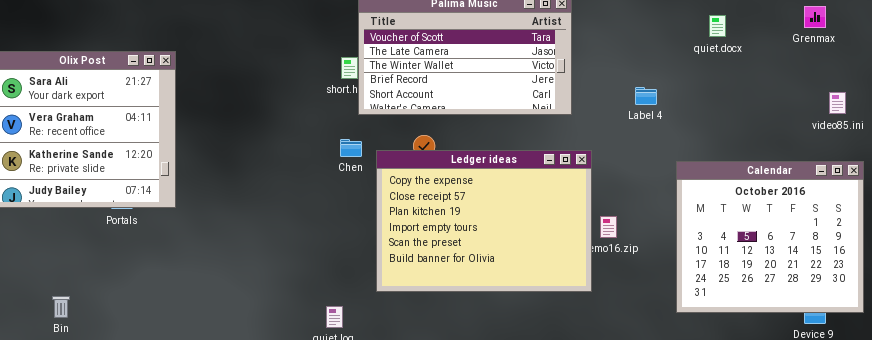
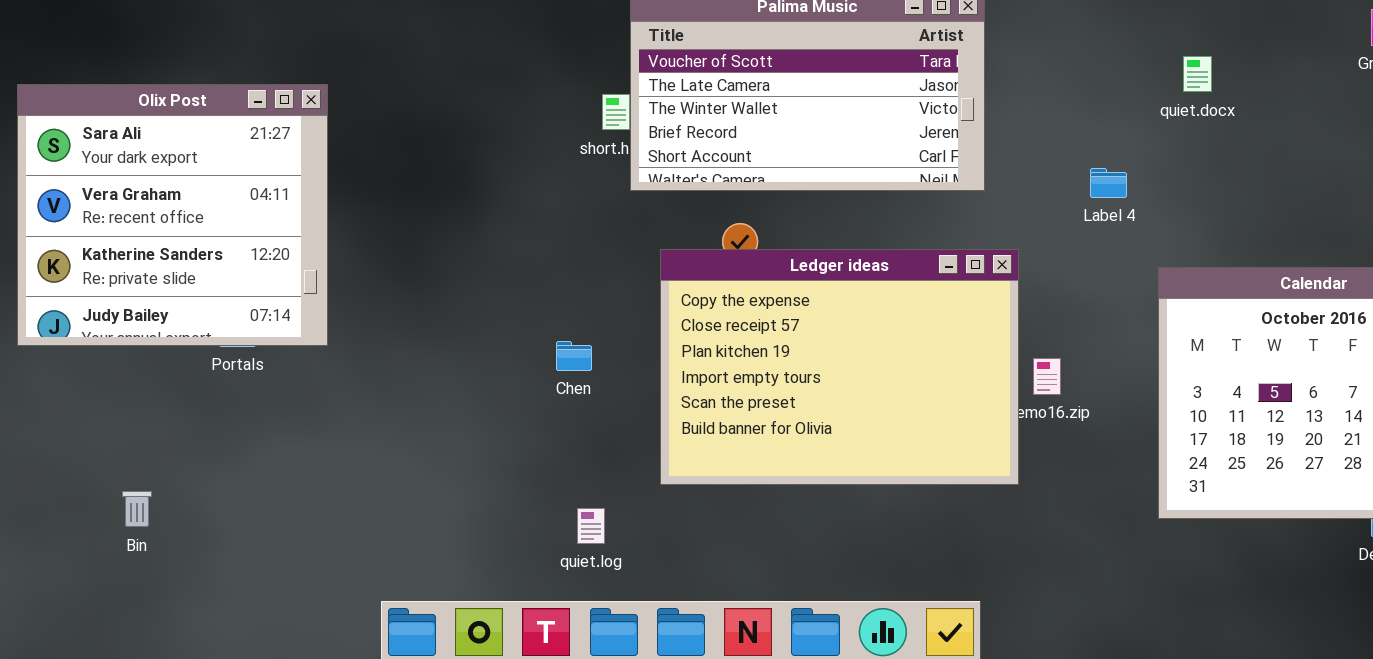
quiet.docx: [709,15,726,37] -> [1183,56,1212,92], moved
Label 4: [635,87,657,105] -> [1090,168,1127,198], moved
Chen: [340,139,362,157] -> [556,341,592,371], moved

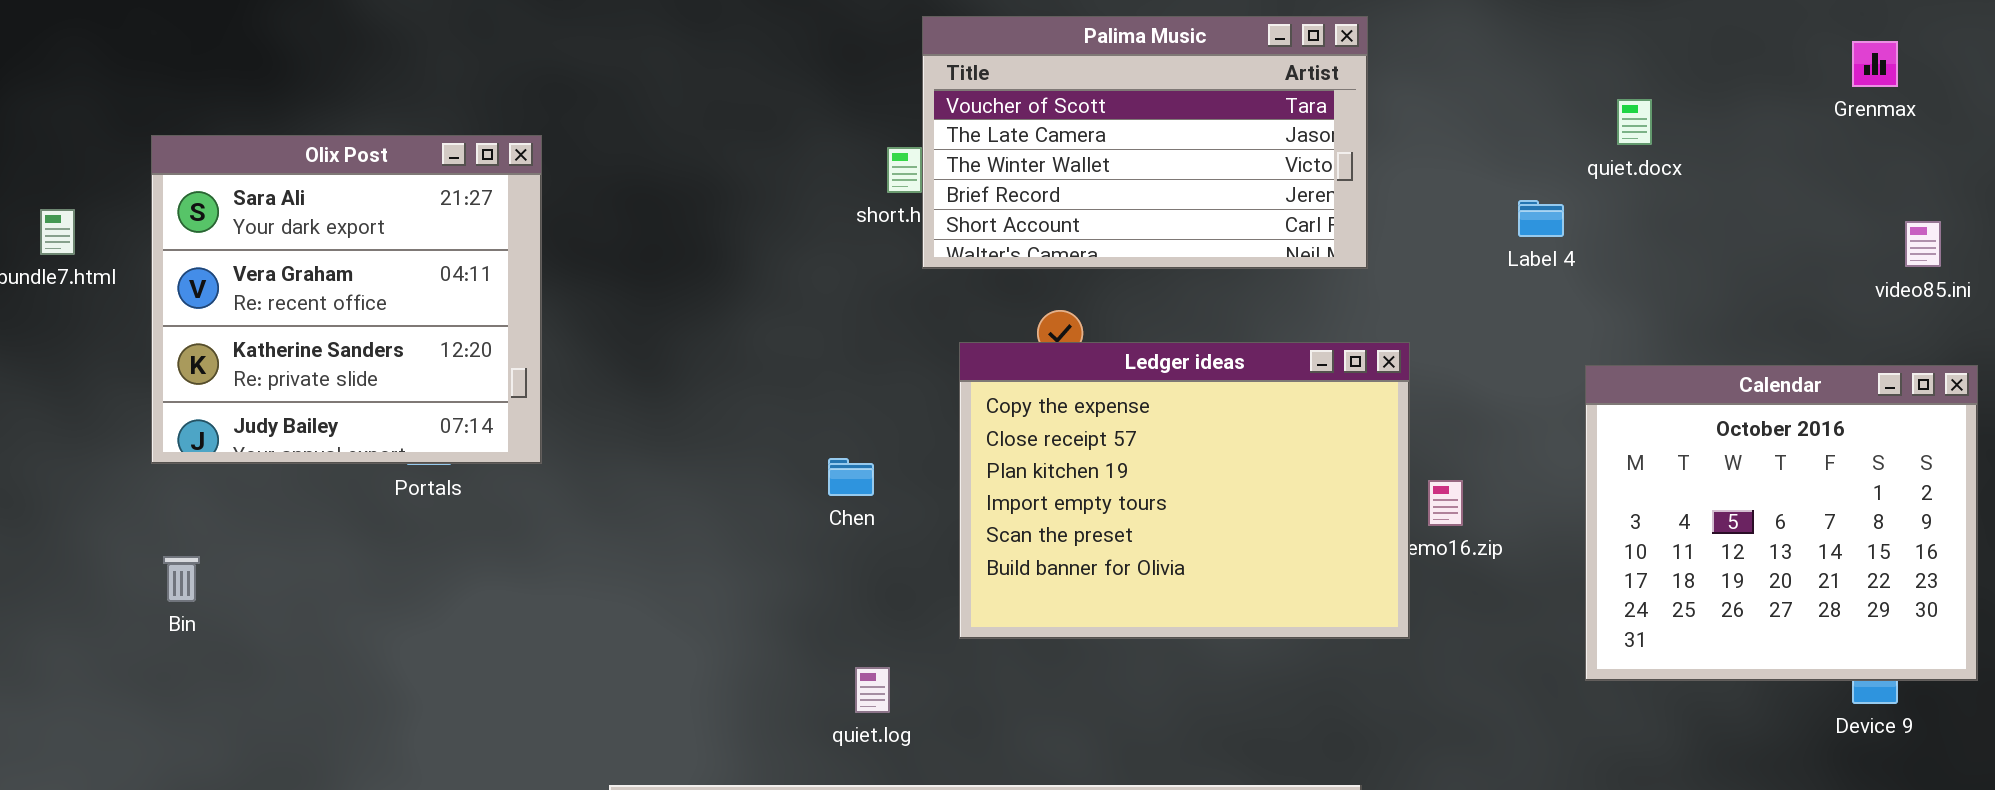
Label 4: [1090,168,1127,198] -> [1518,200,1564,237], moved
Bin: [122,491,152,527] -> [163,556,200,602], moved

